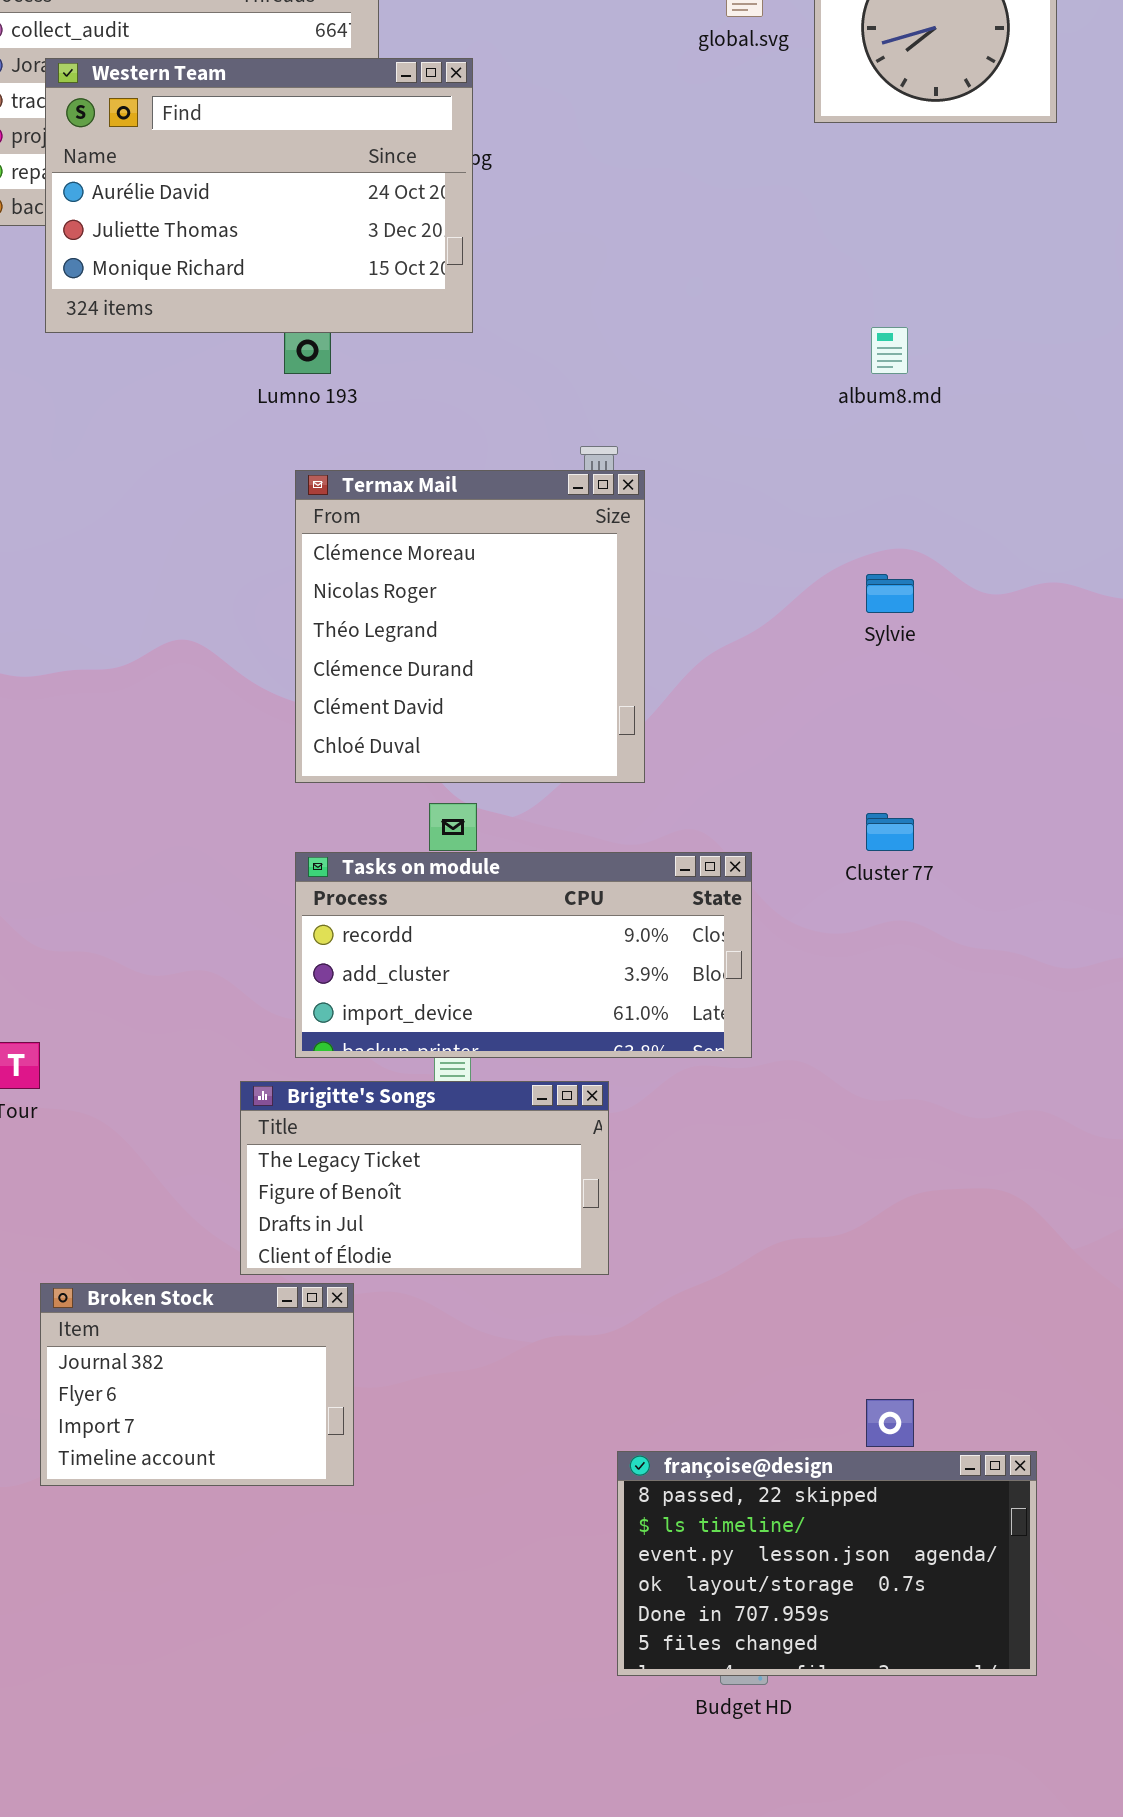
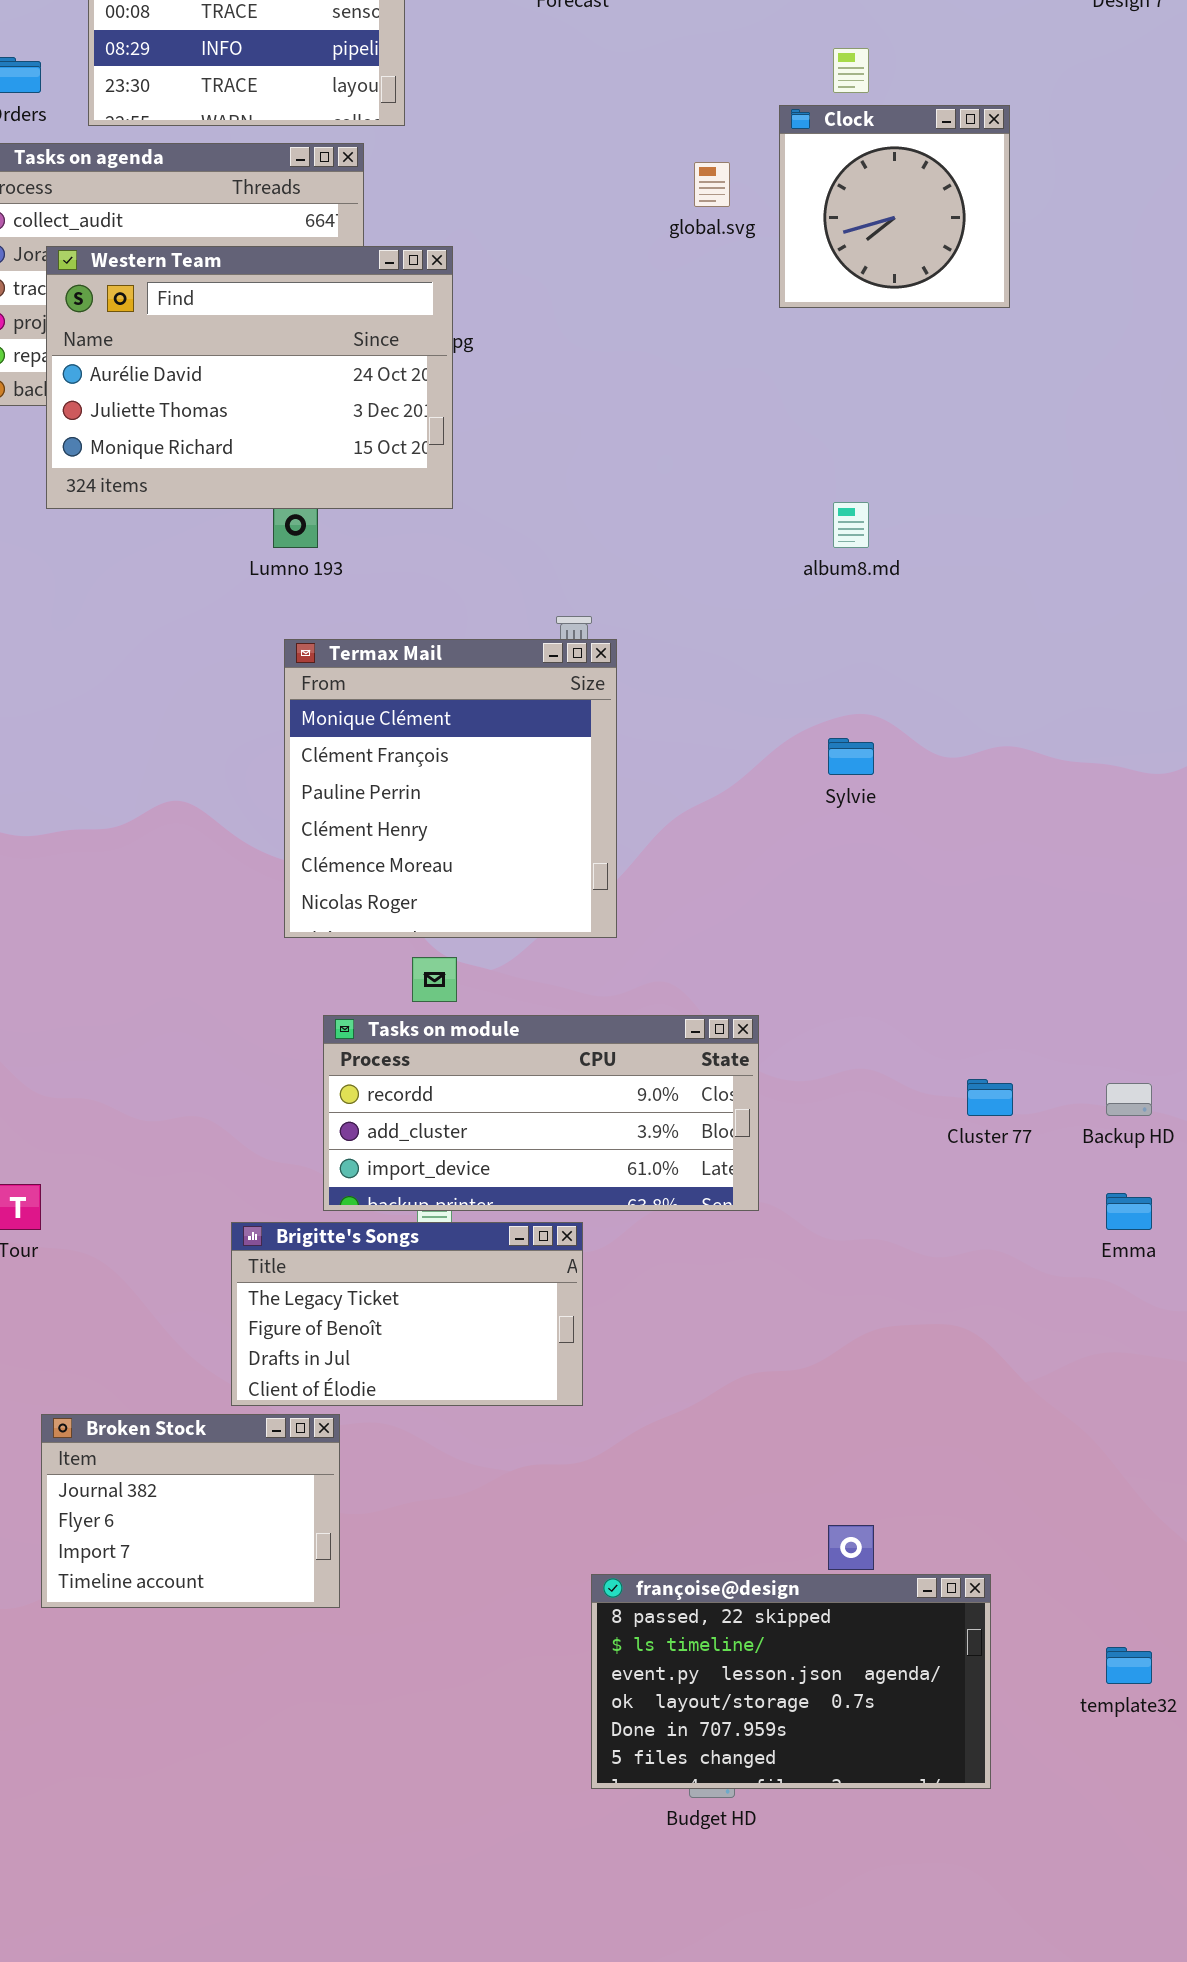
Termax Mail: [295,470,645,783] -> [284,639,617,938], scrolled up 4 rows
Cluster 77: [866,813,914,851] -> [967,1079,1013,1116], moved
Tasks on module: [295,852,752,1058] -> [323,1015,759,1211], moved

